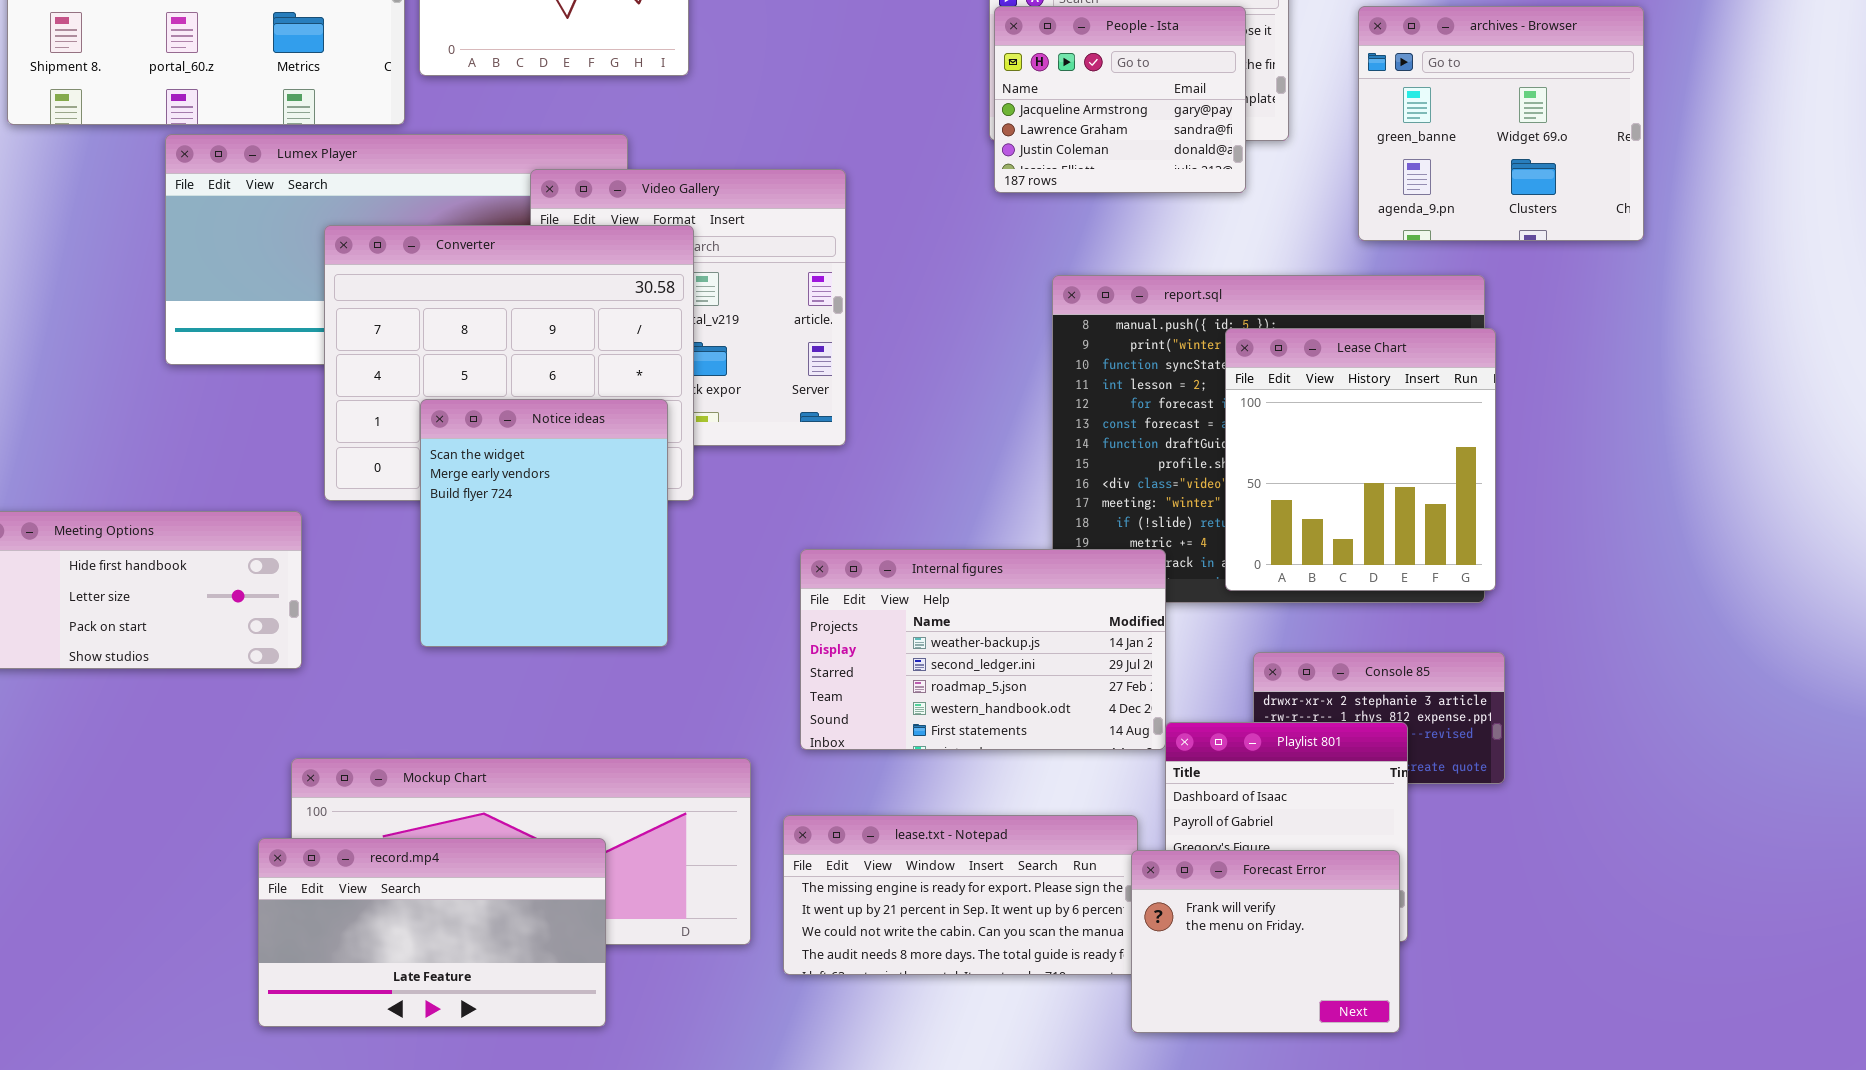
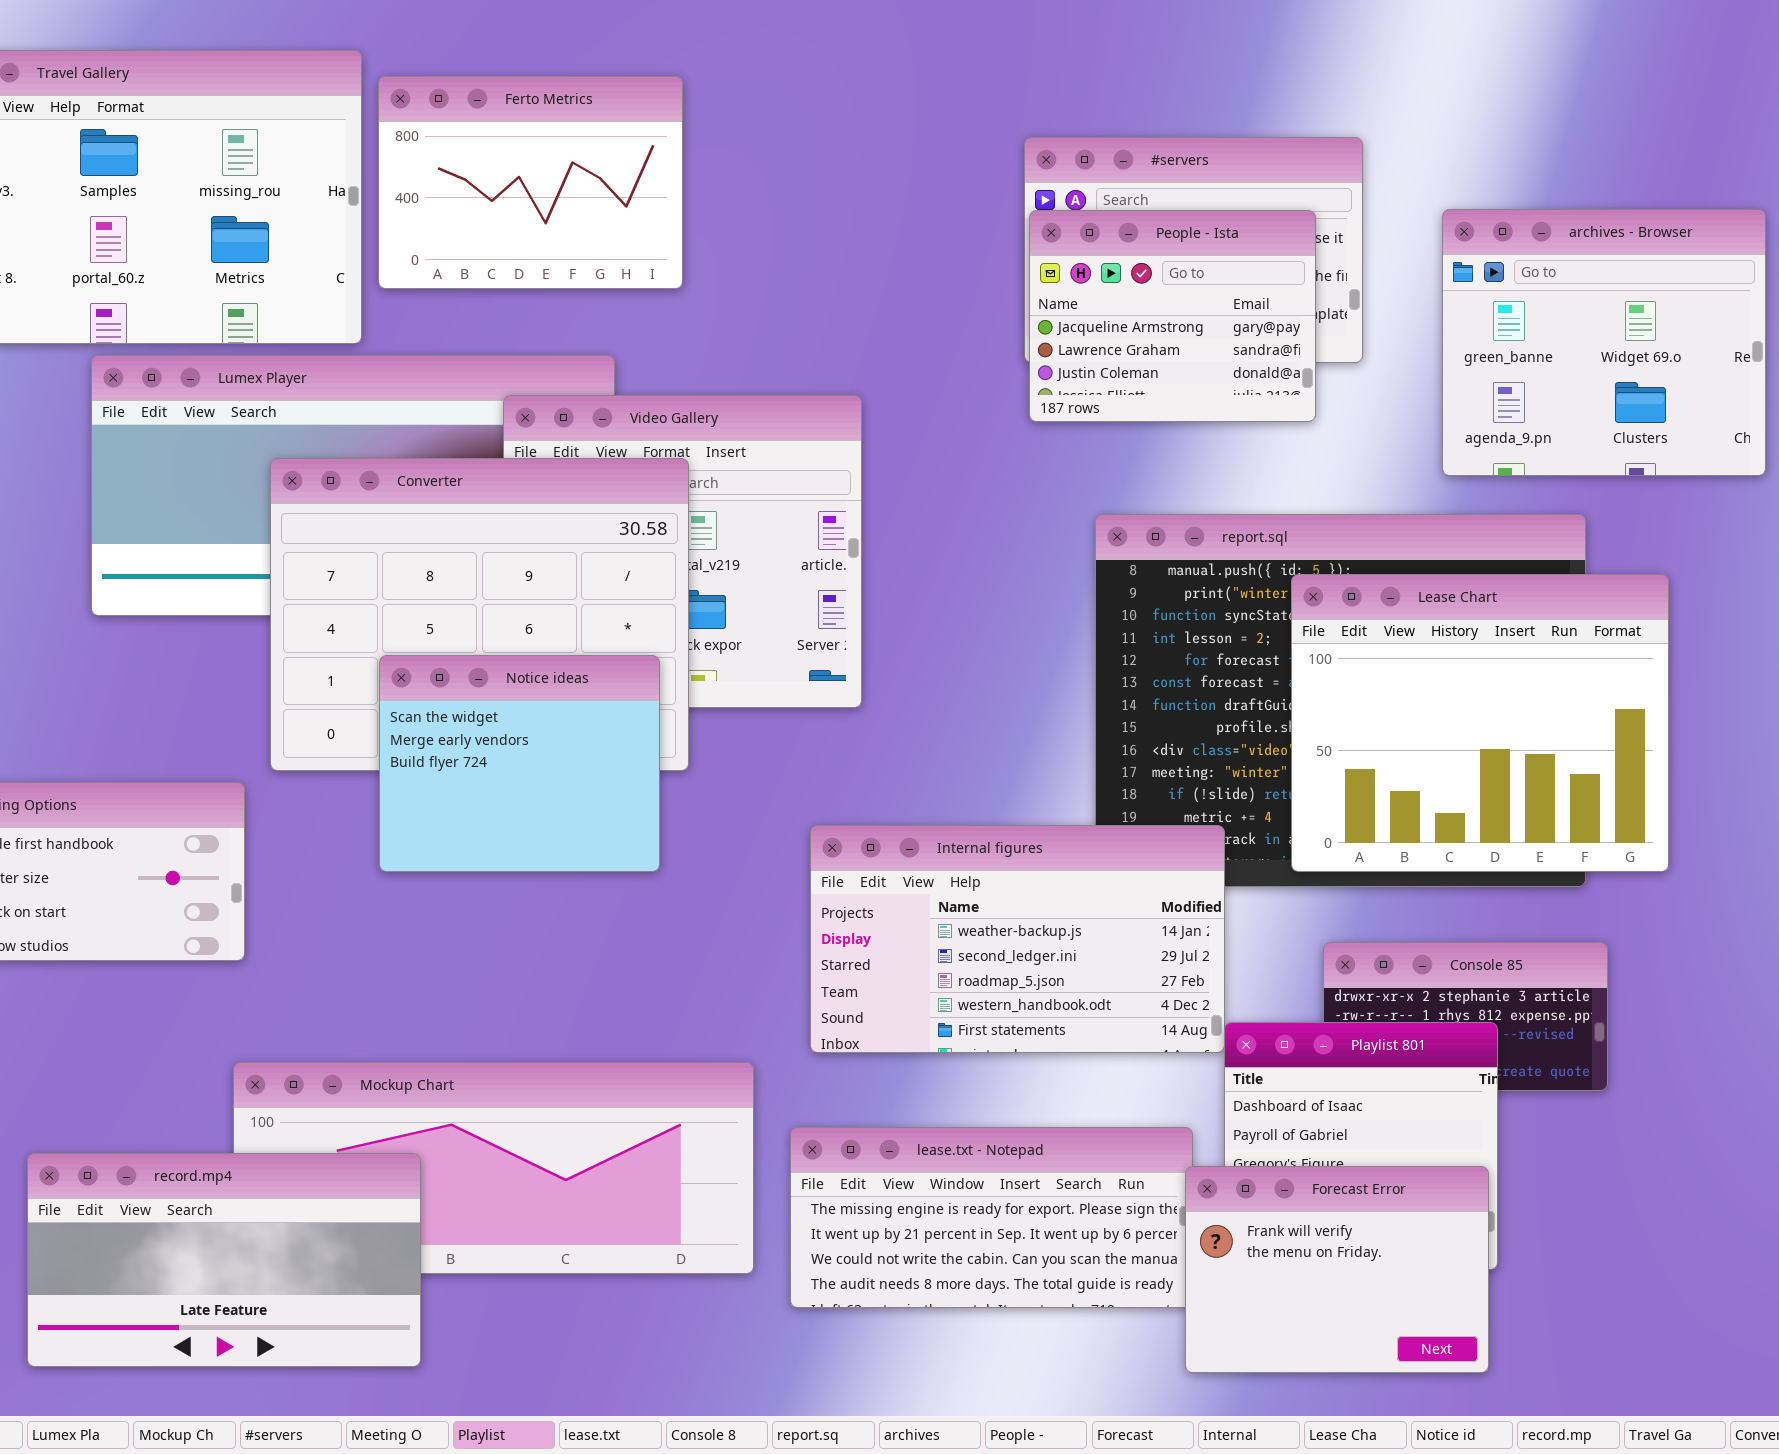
Lease Chart: [1225,328,1496,591] -> [1291,574,1669,872], resized
Notice ideas: [420,399,668,647] -> [379,655,660,872], resized
record.mp4: [258,838,606,1027] -> [27,1153,421,1367], moved

